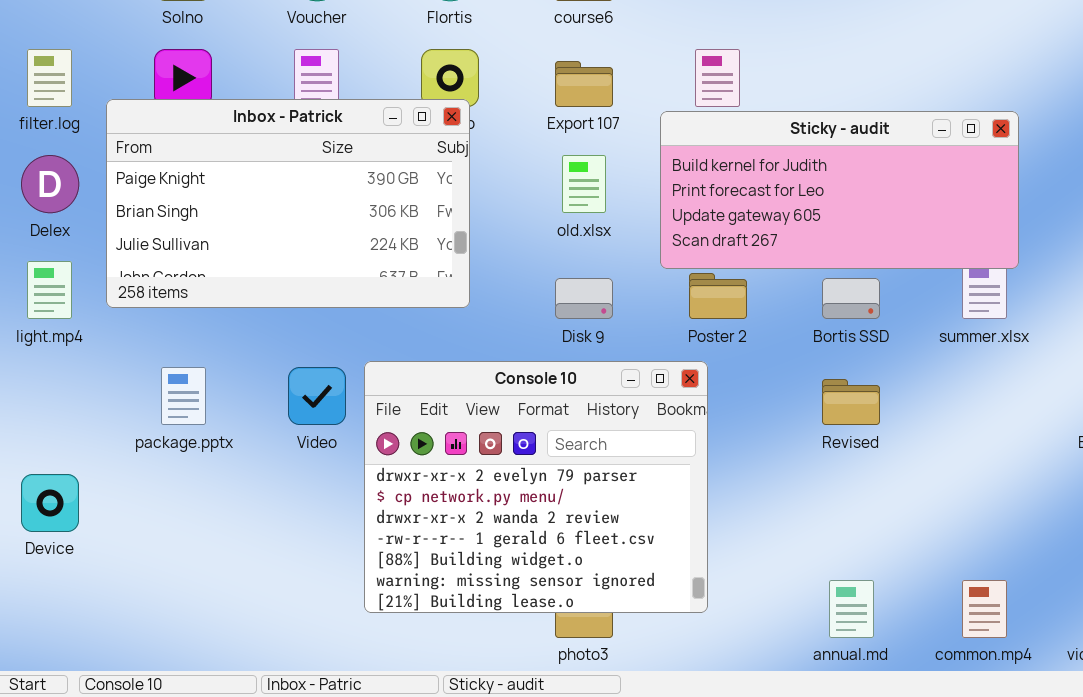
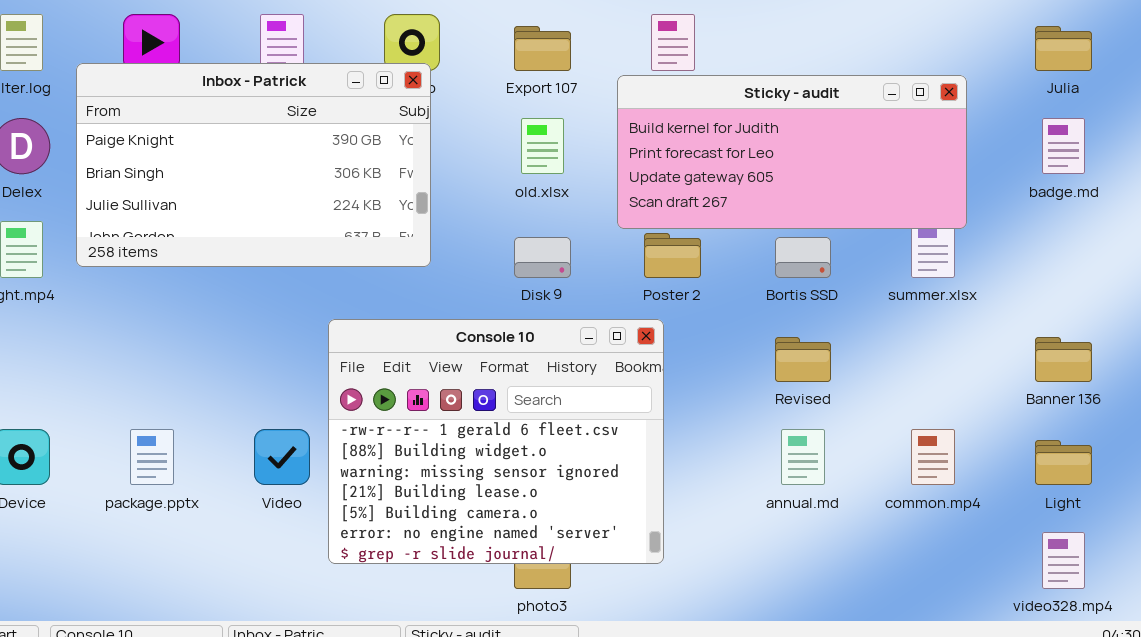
Console 10: [364,361,708,613] -> [328,319,664,564], scrolled down 3 rows
package.pptx: [161,367,206,425] -> [130,429,174,485], moved
Video: [288,367,346,425] -> [254,429,310,485], moved
annual.md: [829,580,874,638] -> [781,429,825,485], moved
common.mp4: [962,580,1007,638] -> [911,429,955,485], moved

